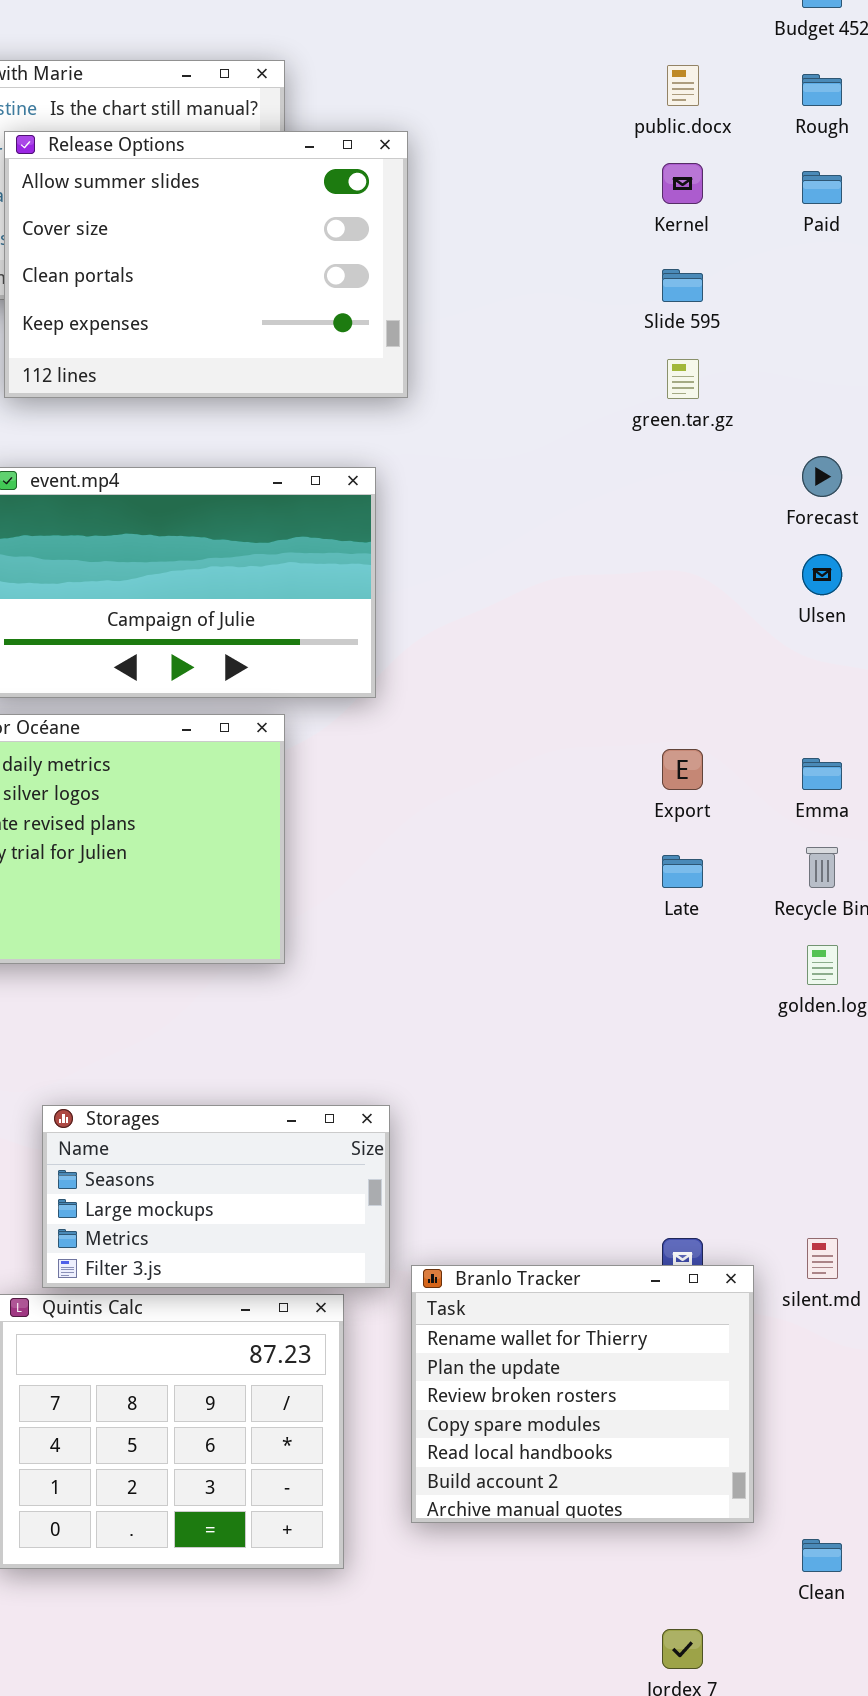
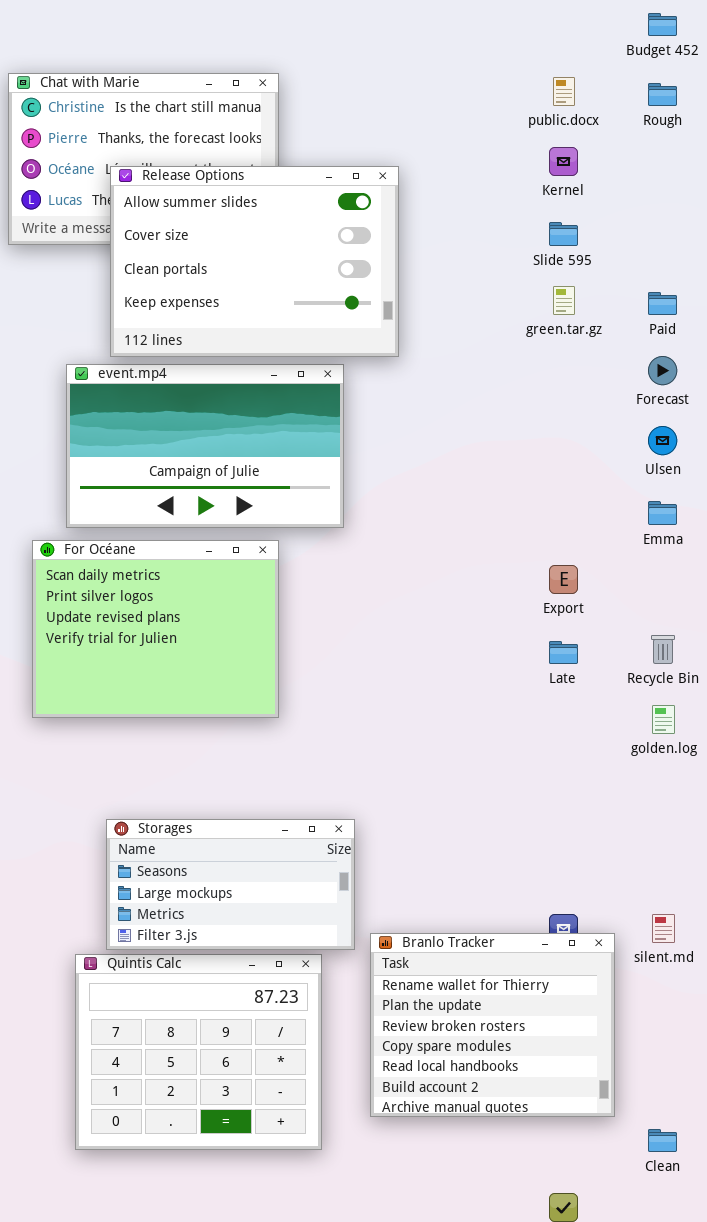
Release Options: [4,131,408,398] -> [110,166,399,357], moved
Paid: [802,171,842,204] -> [648,292,677,315], moved
Emma: [802,758,842,790] -> [648,501,677,525], moved

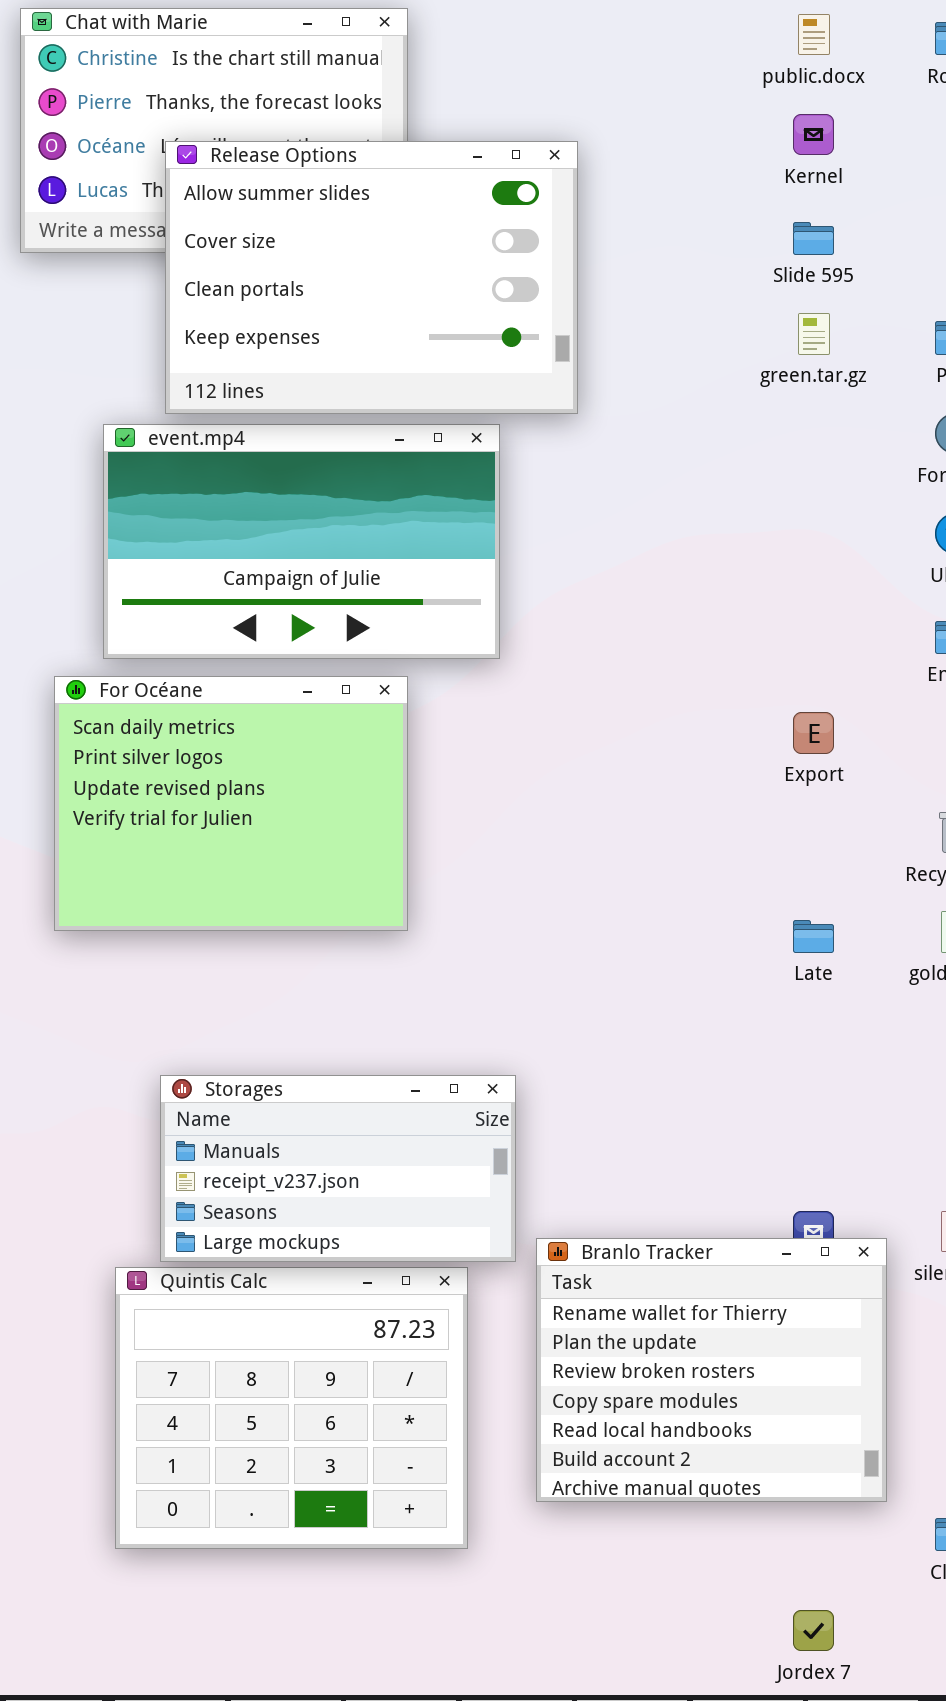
Late: [549,641,578,664] -> [793,920,834,953], moved
Storages: [106,819,355,950] -> [160,1075,516,1262], scrolled up 2 rows

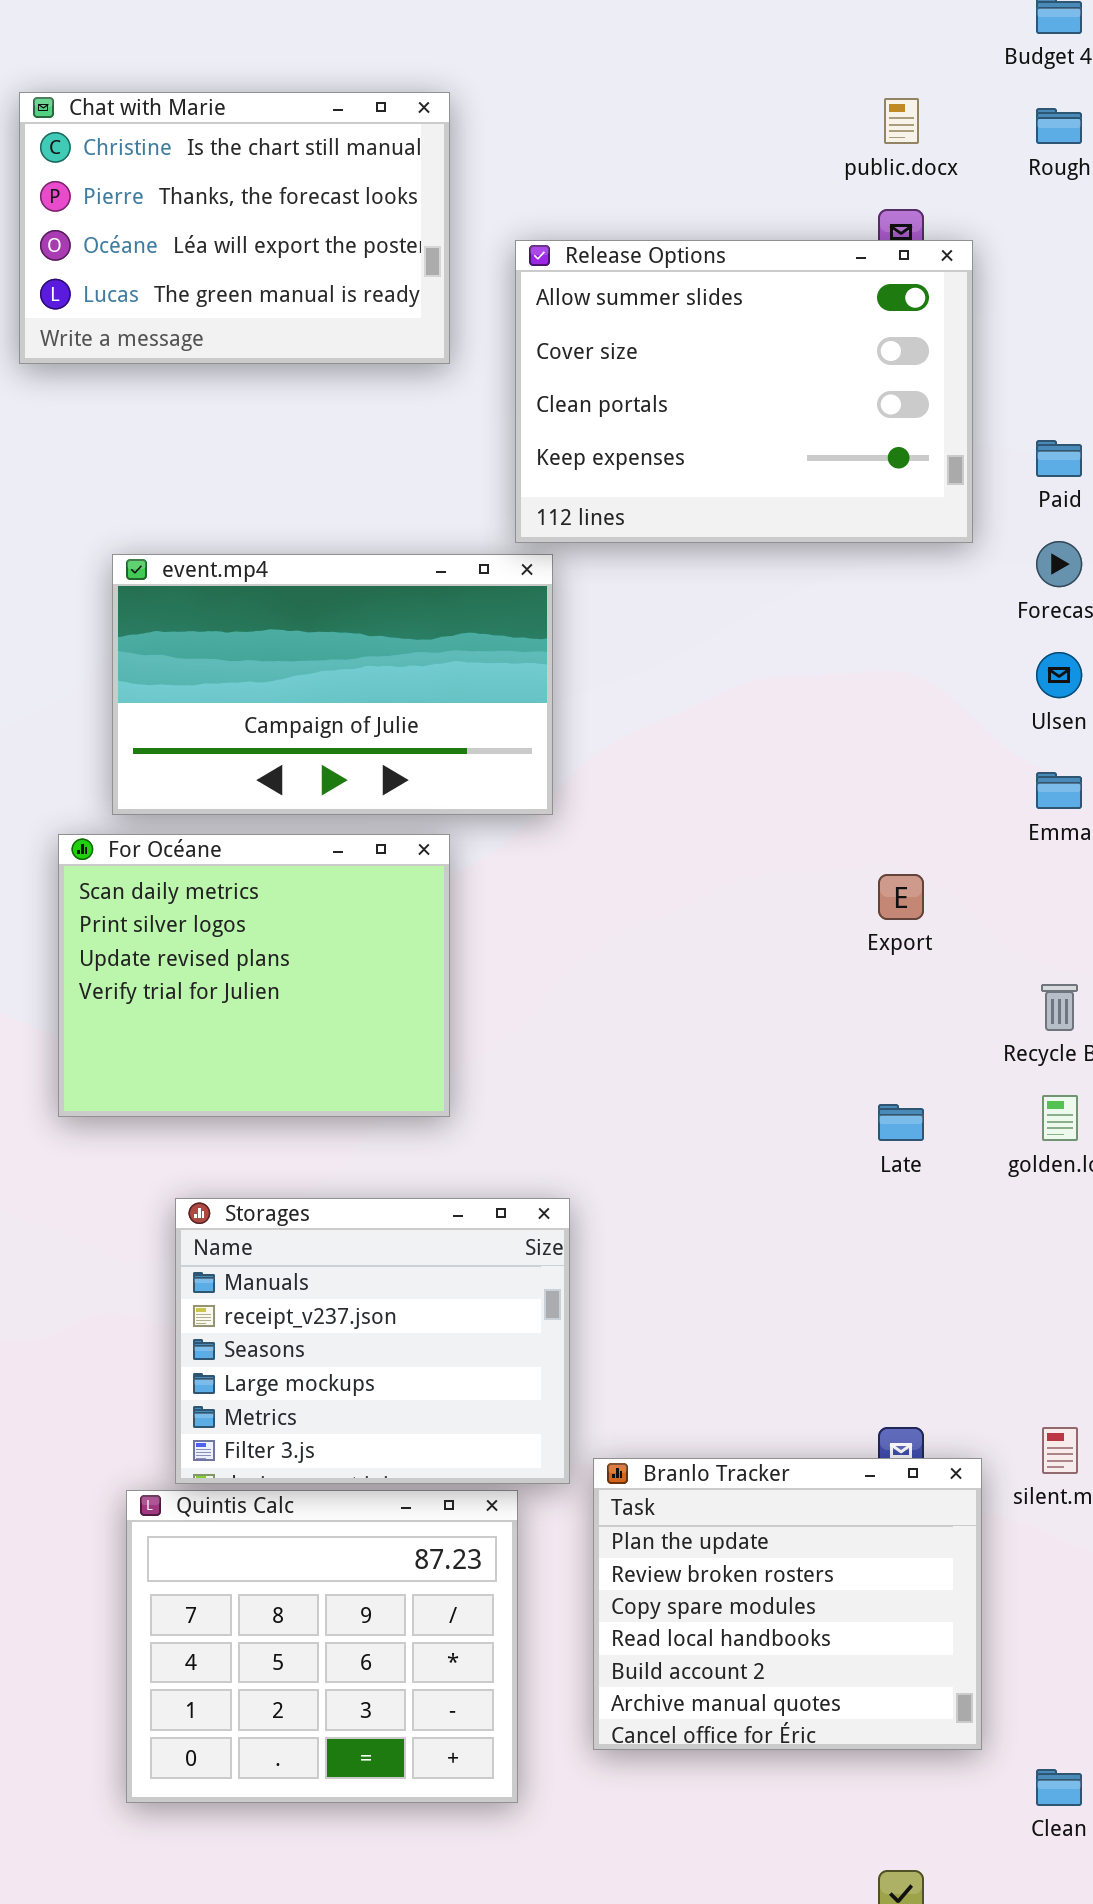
Release Options: [165,141,578,414] -> [515,240,973,543], moved
Storages: [160,1075,516,1262] -> [175,1198,570,1484], resized
Branlo Tracker: [536,1238,887,1502] -> [593,1458,982,1750], scrolled down 1 row

